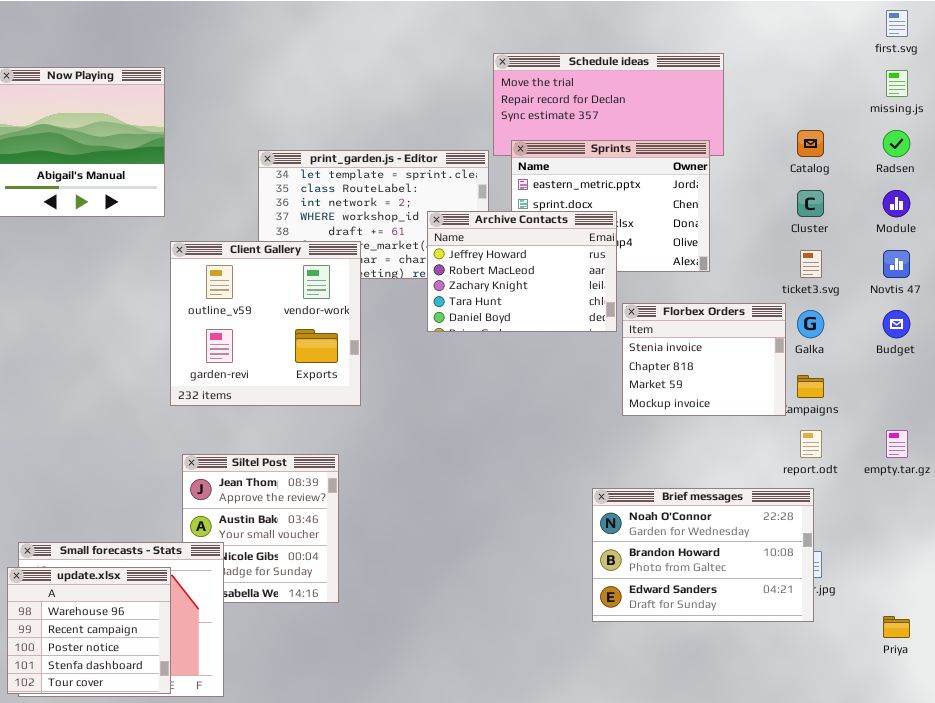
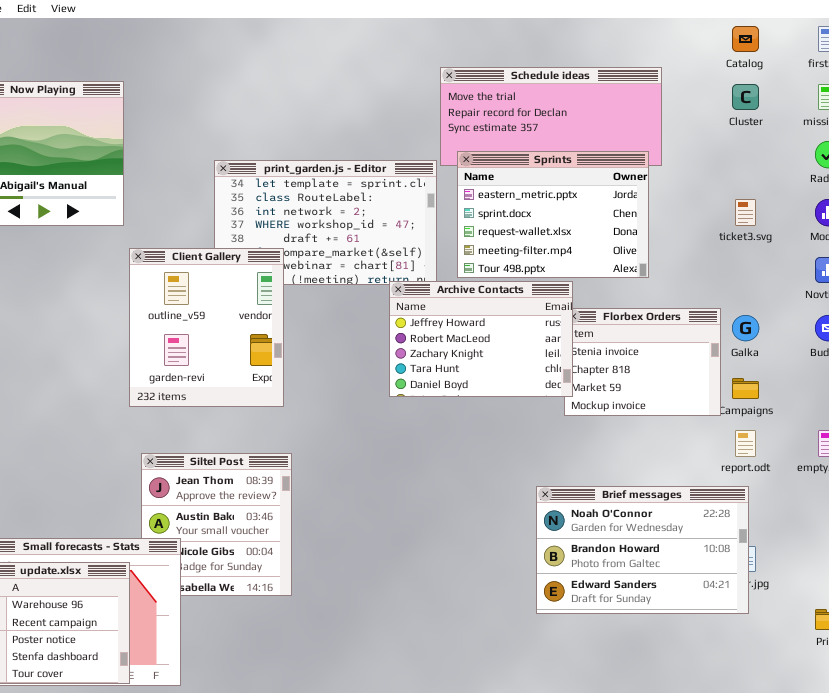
Catalog: [797,130,824,157] -> [732,26,759,52], moved
Cluster: [797,190,824,217] -> [732,84,759,110], moved
Archive Contacts: [427,211,617,332] -> [389,281,573,397], moved
Client Gallery: [170,241,361,406] -> [129,248,284,407], resized
ticket3.svg: [800,250,822,278] -> [735,199,756,226], moved

